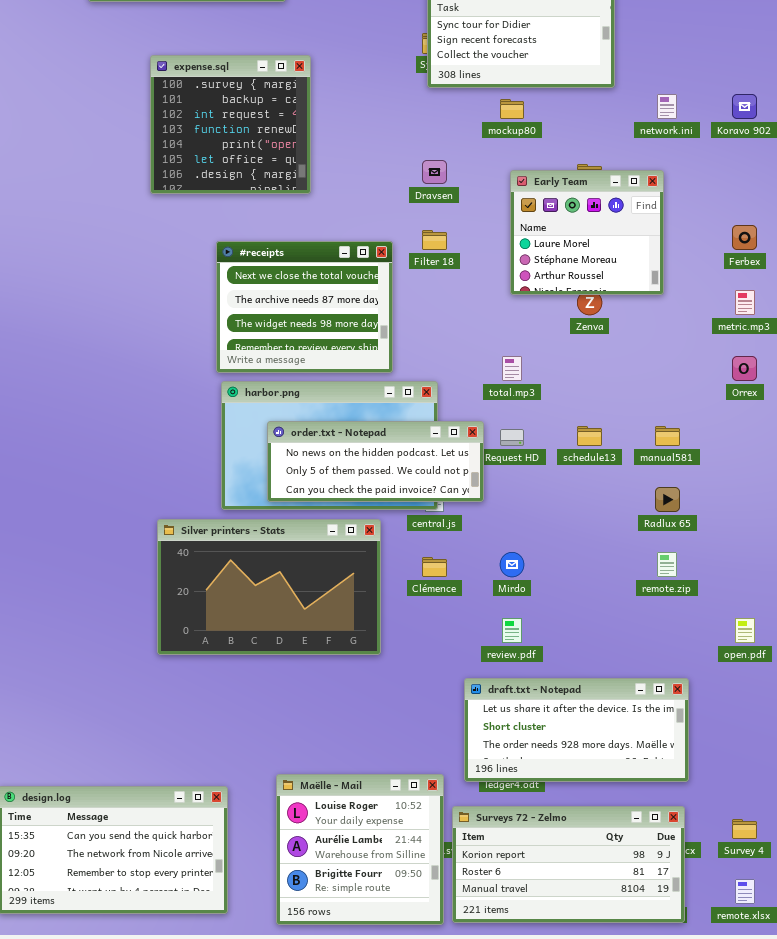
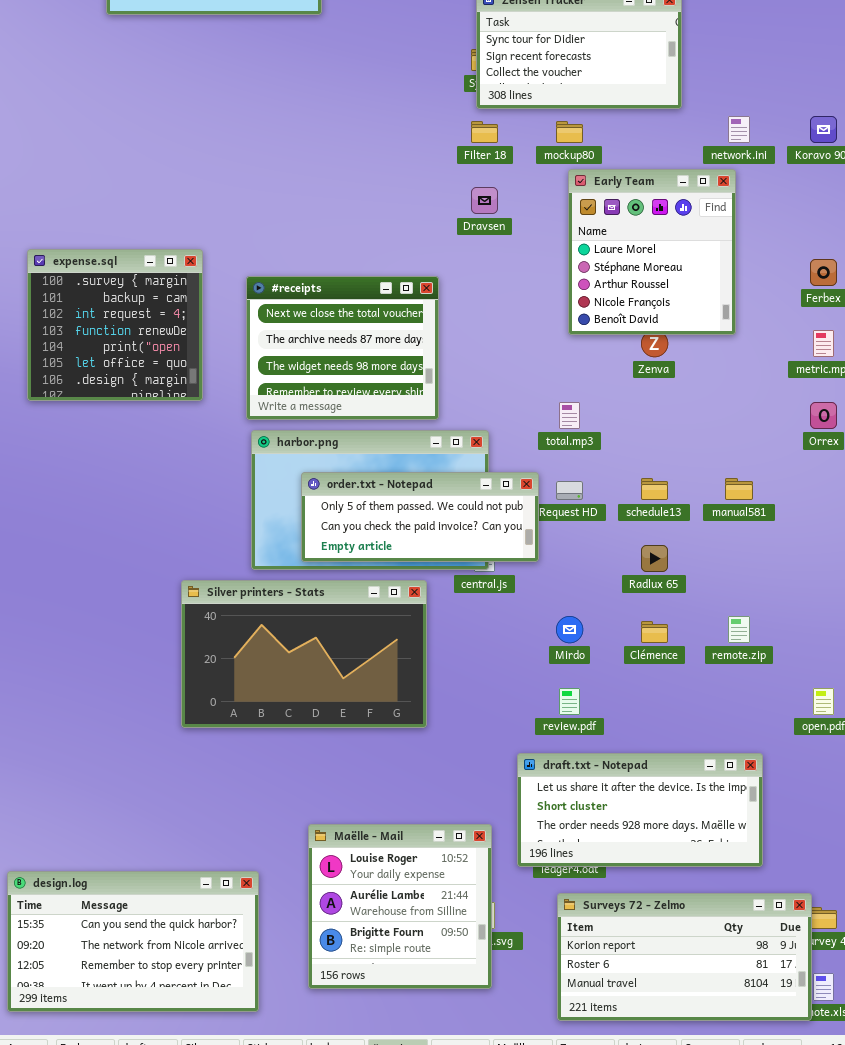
expense.sql: [150,55,311,194] -> [27,249,203,401], moved
Early Team: [510,170,664,295] -> [568,169,736,335], resized
Filter 18: [422,230,447,250] -> [471,121,498,143], moved
order.txt - Notepad: [267,421,484,502] -> [301,472,539,562], scrolled down 1 row
Radlux 65: [655,487,680,512] -> [641,545,668,572], moved
Clémence: [422,557,447,577] -> [641,621,668,643], moved
Maëlle - Mail: [276,774,444,925] -> [308,824,492,989], moved
Surveys 72 - Zelmo: [452,806,685,923] -> [557,893,812,1021], moved

